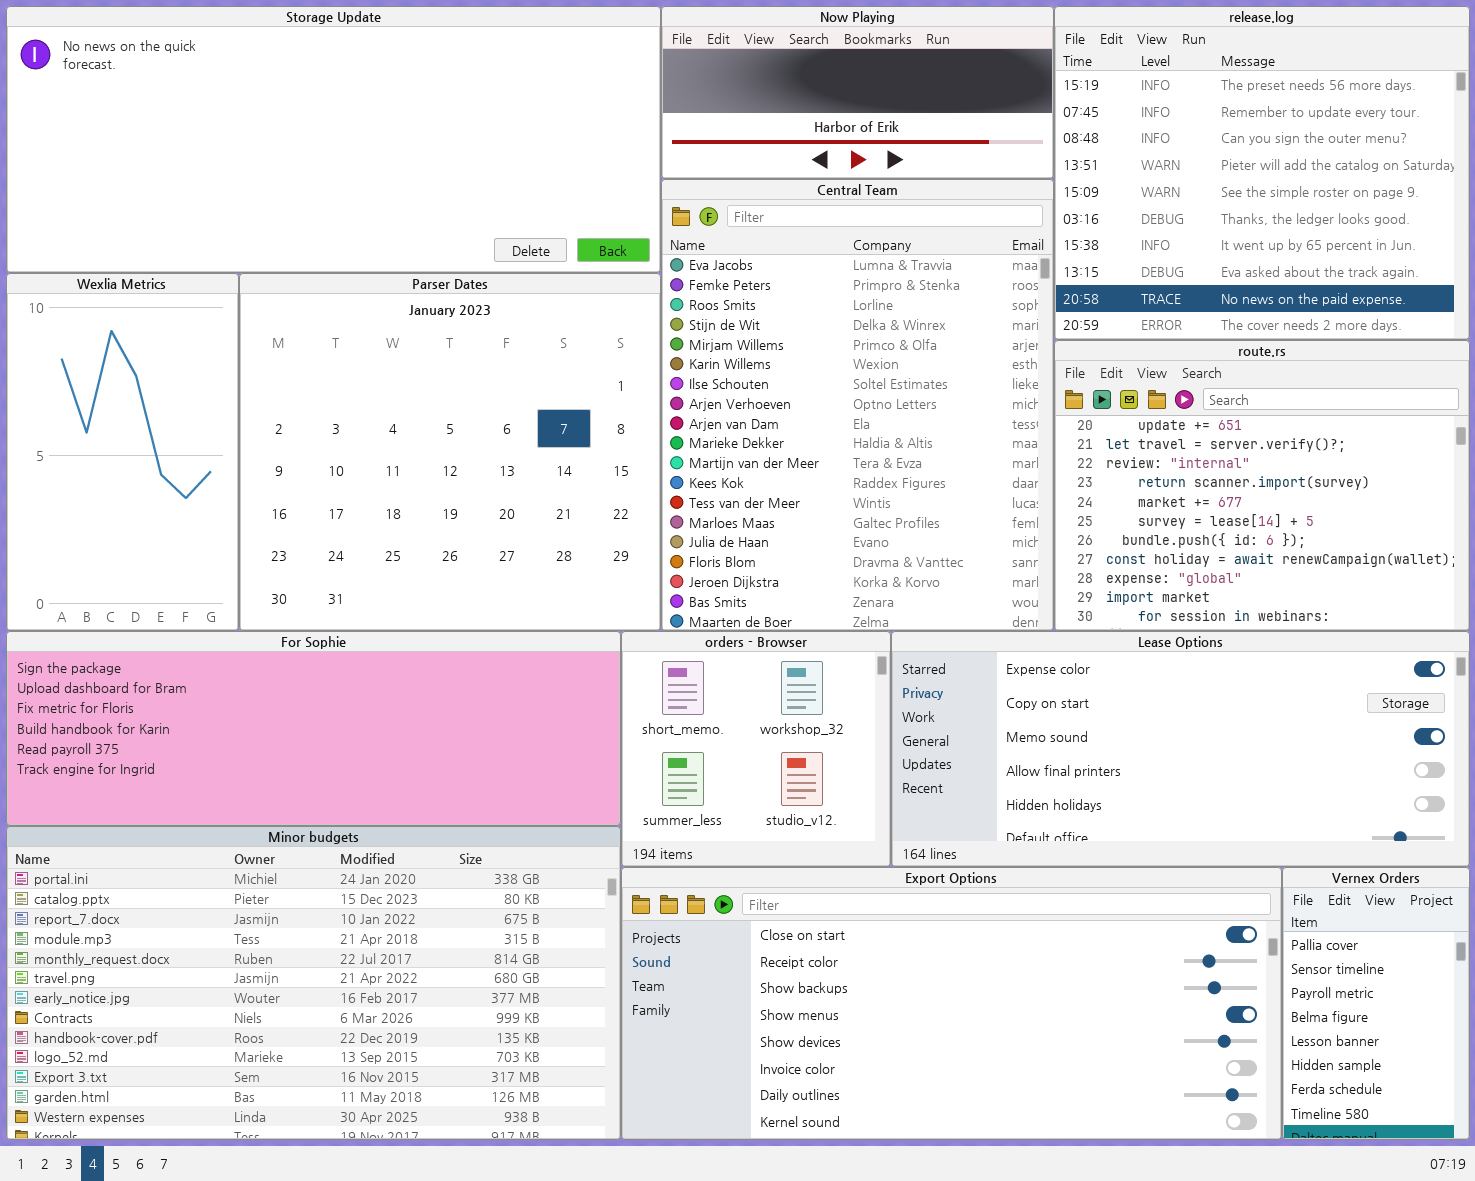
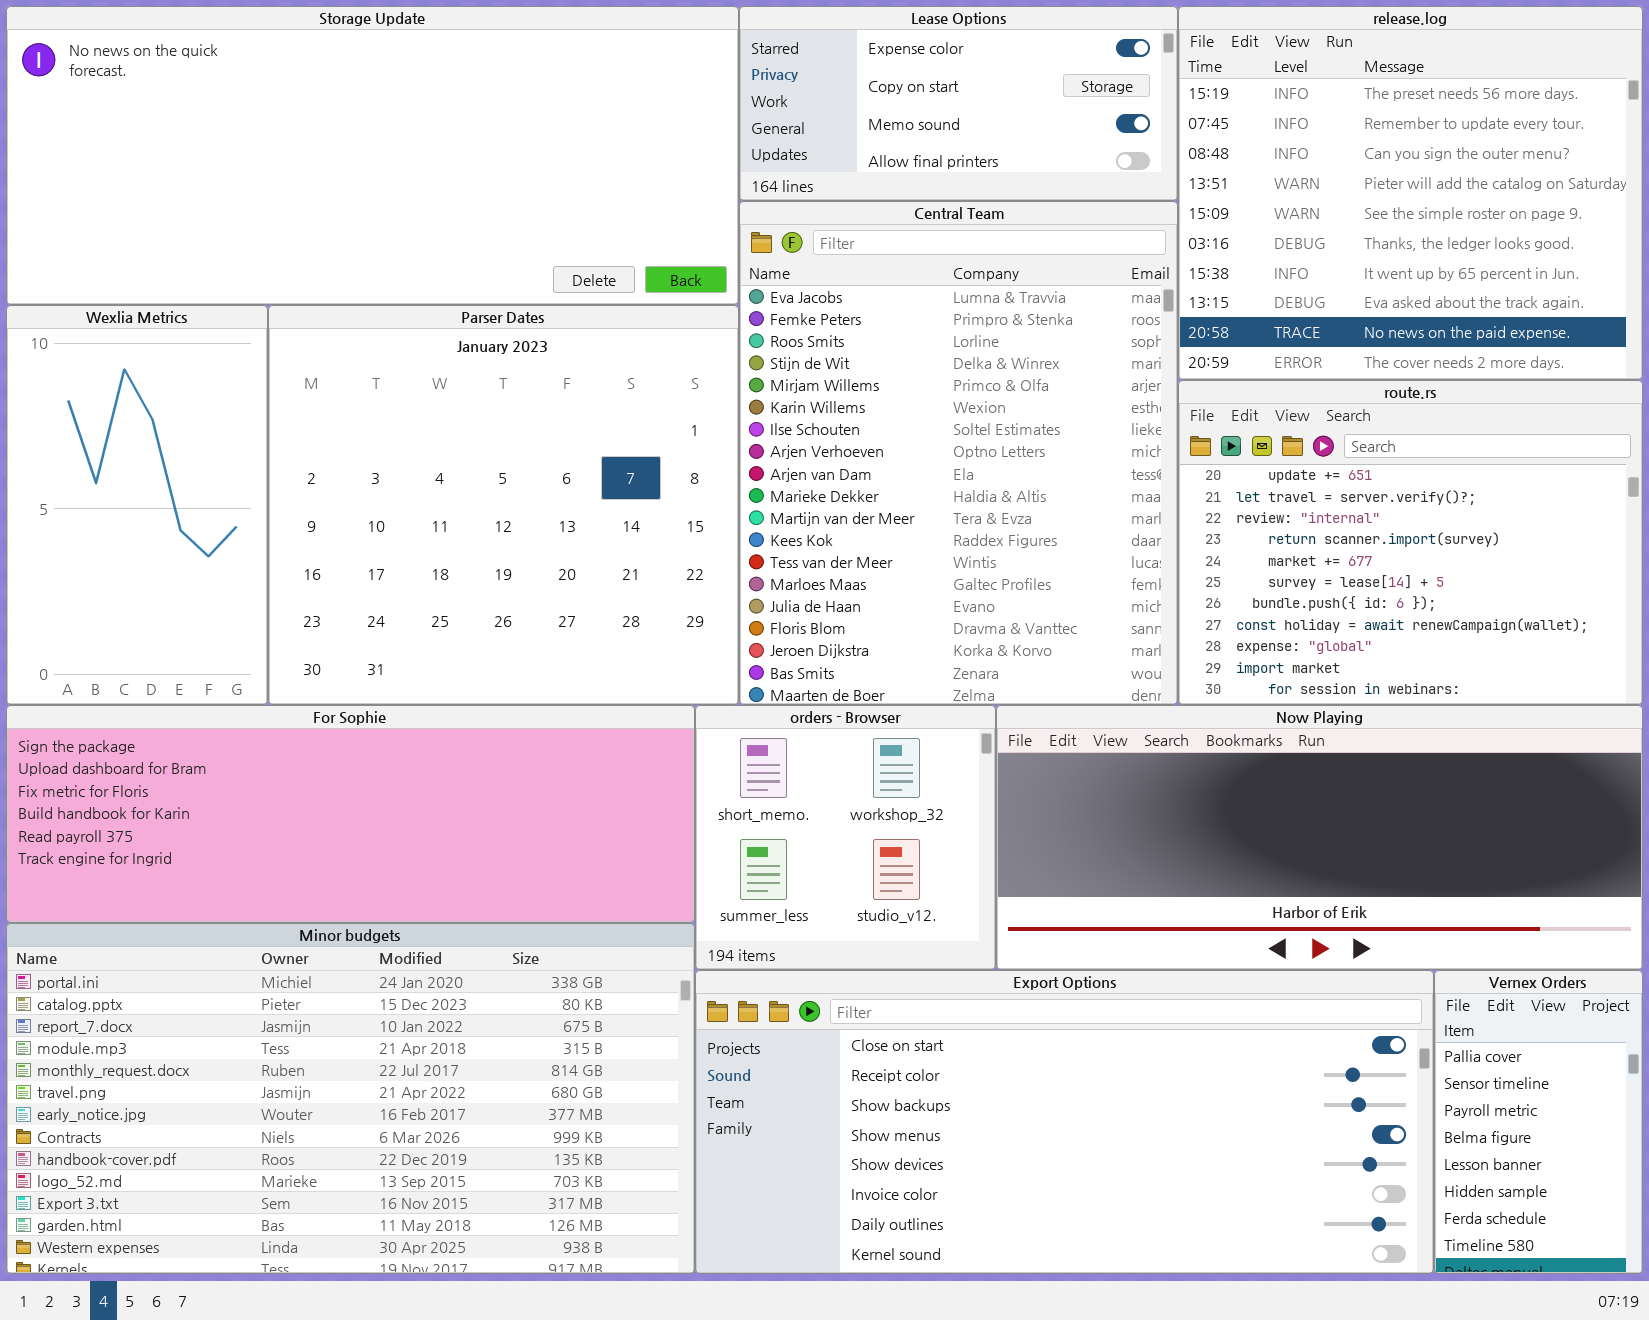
Now Playing: [661,6,1054,179] -> [996,705,1643,970], moved, resized
Lease Options: [891,631,1470,867] -> [739,6,1178,201], moved, resized

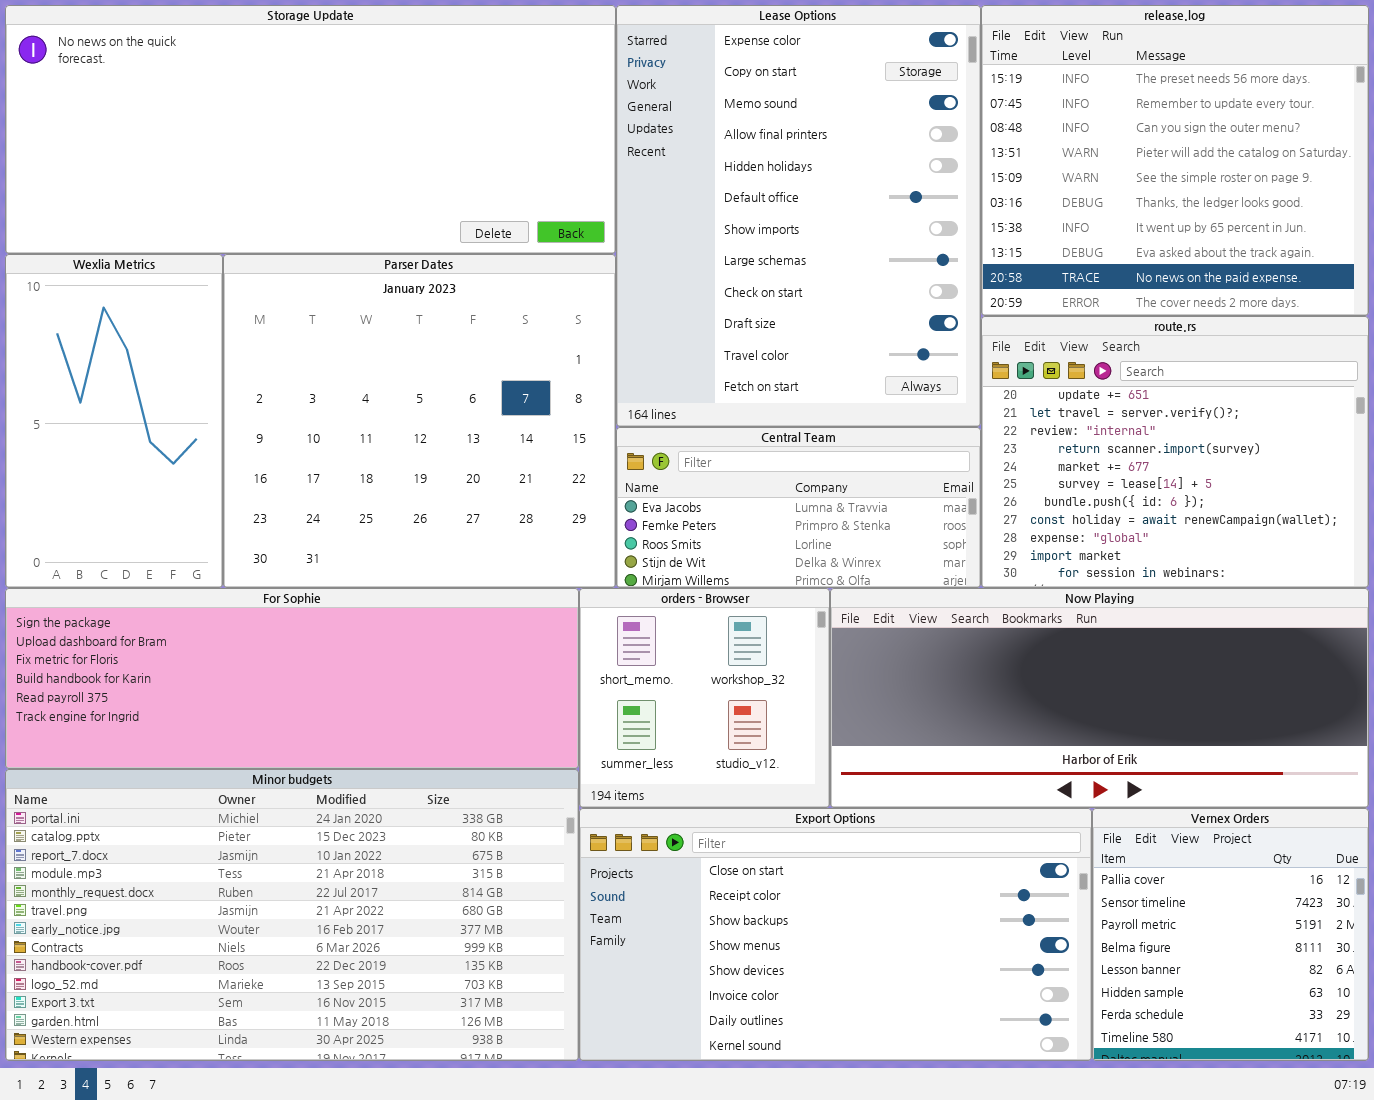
Lease Options: [739,6,1178,201] -> [616,5,981,427], resized
Central Team: [739,201,1178,705] -> [616,427,981,588], resized
Export Options: [695,970,1434,1274] -> [579,808,1092,1061], resized
Vernex Orders: [1434,970,1643,1274] -> [1092,808,1369,1061], resized

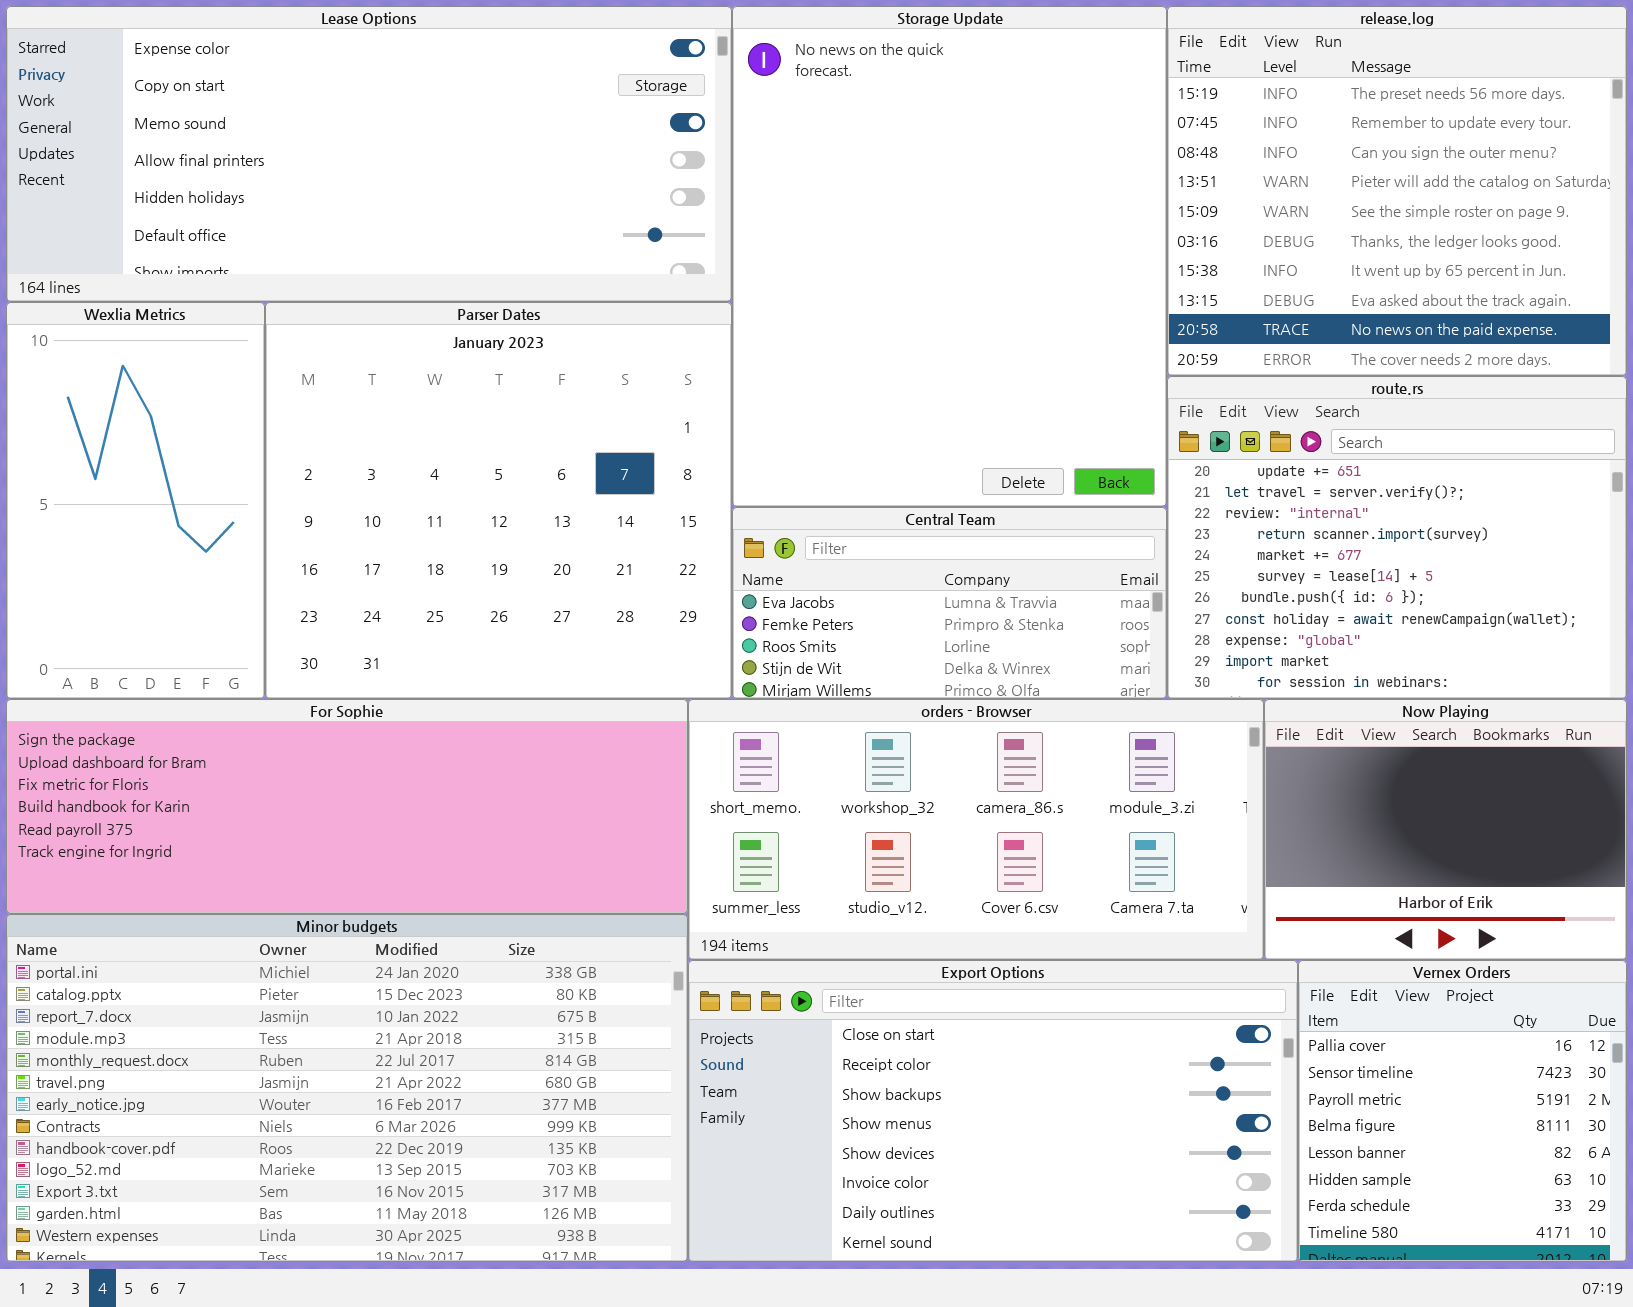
Storage Update: [5,5,616,254] -> [732,6,1167,507], moved, resized
Lease Options: [616,5,981,427] -> [6,6,732,302], moved, resized
orders - Browser: [579,588,830,808] -> [688,699,1264,960], resized
Now Playing: [830,588,1369,808] -> [1264,699,1627,960], resized

